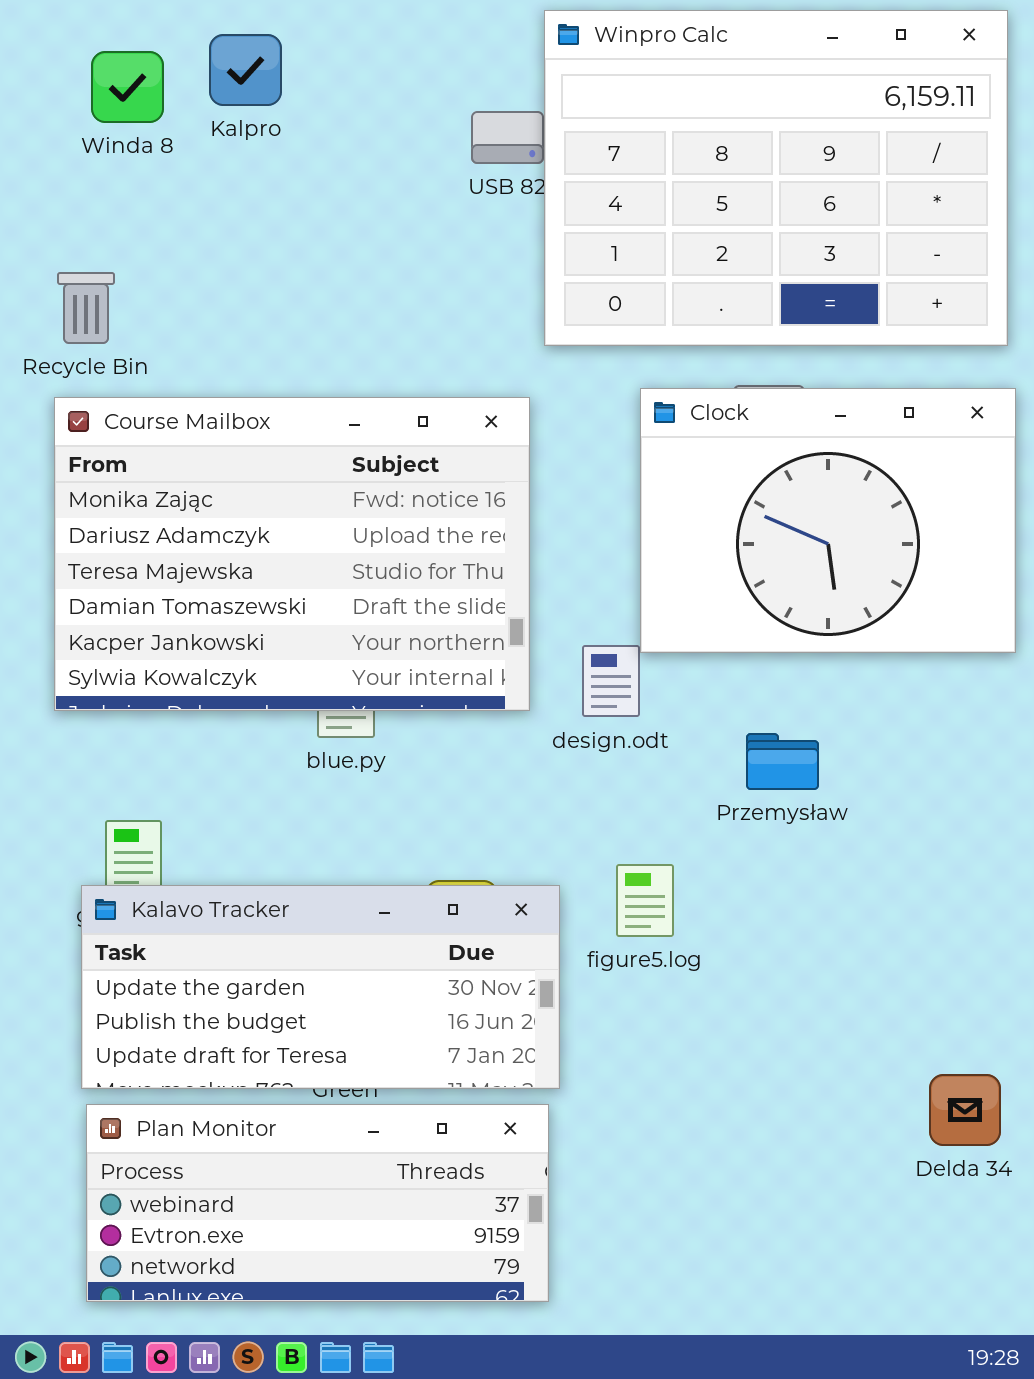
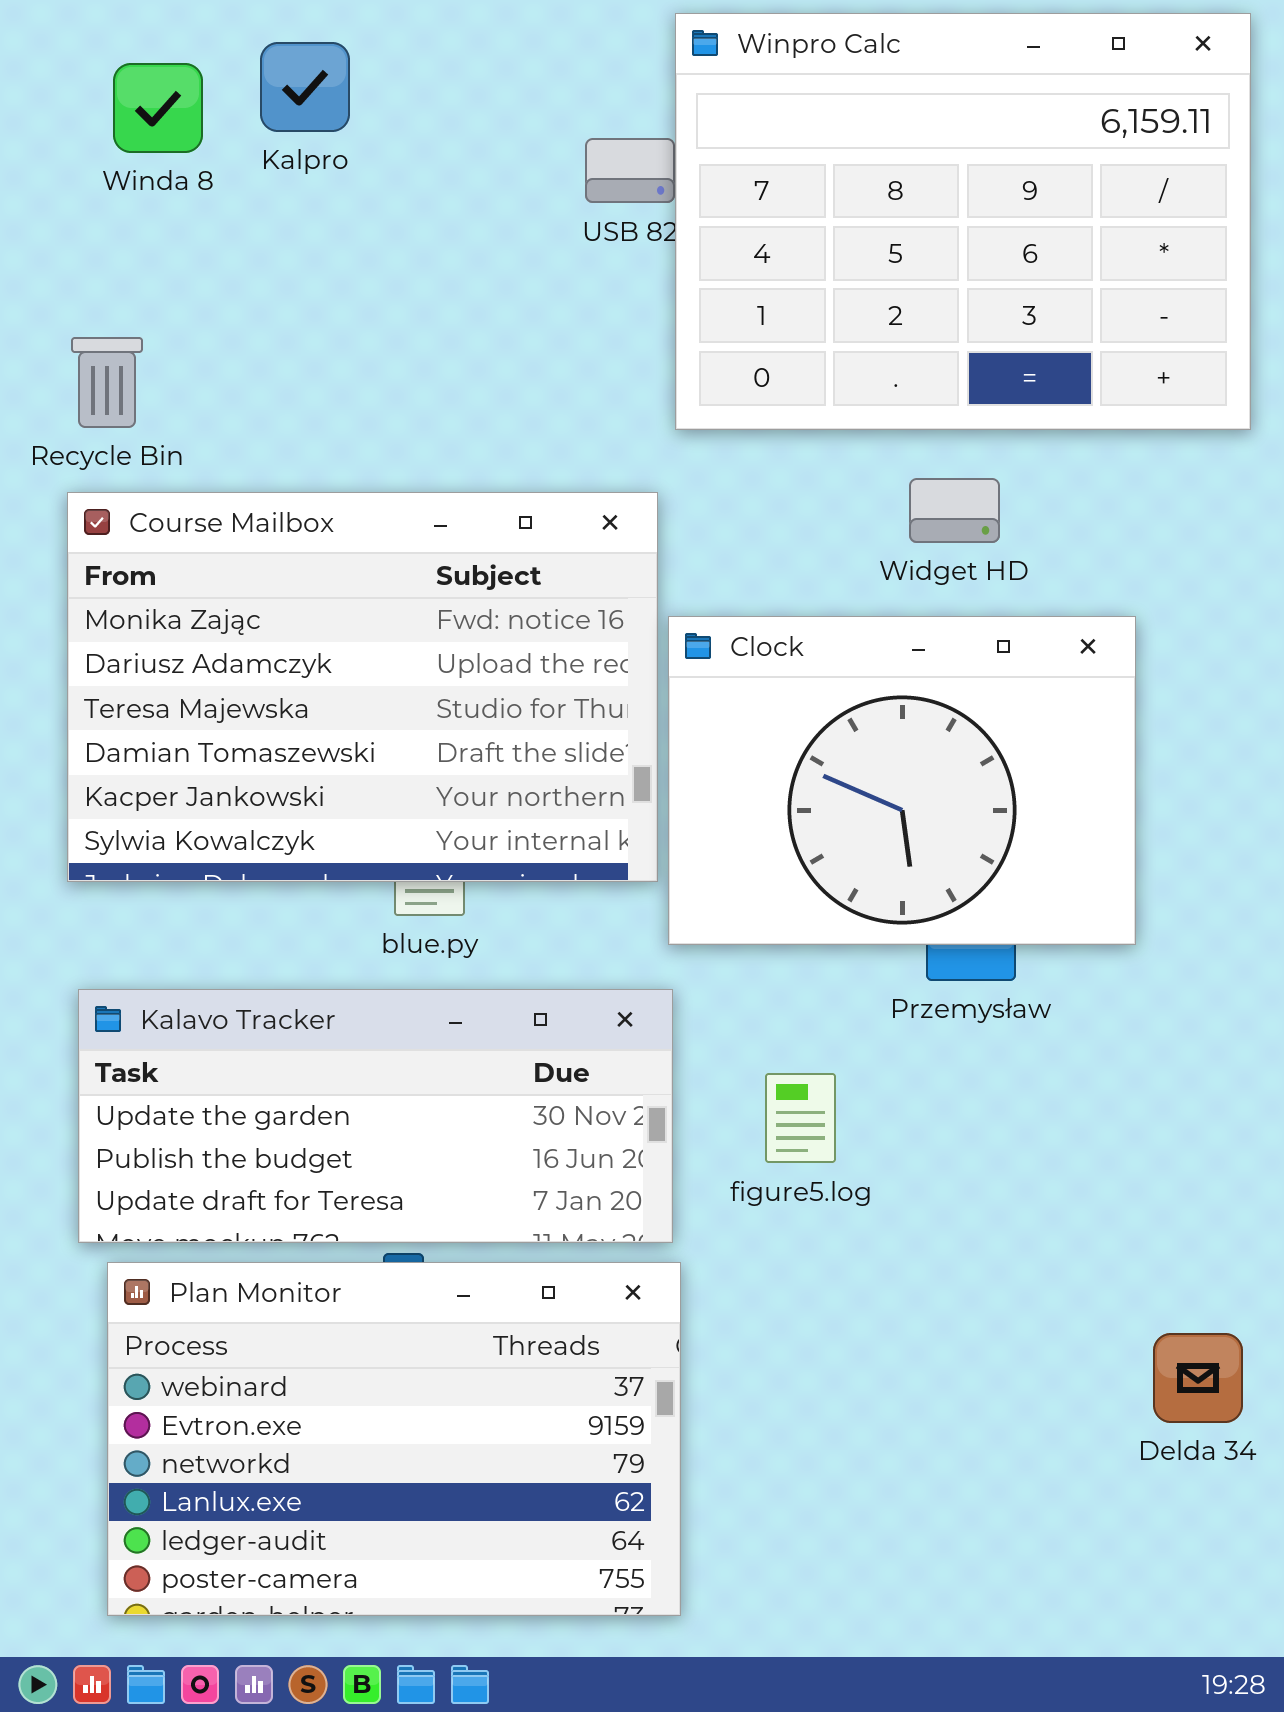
Clock: [640,388,1016,653] -> [668,616,1136,945], moved
Kalavo Tracker: [81,885,560,1089] -> [78,989,673,1243], moved
Plan Monitor: [86,1104,549,1302] -> [107,1262,681,1616], resized

